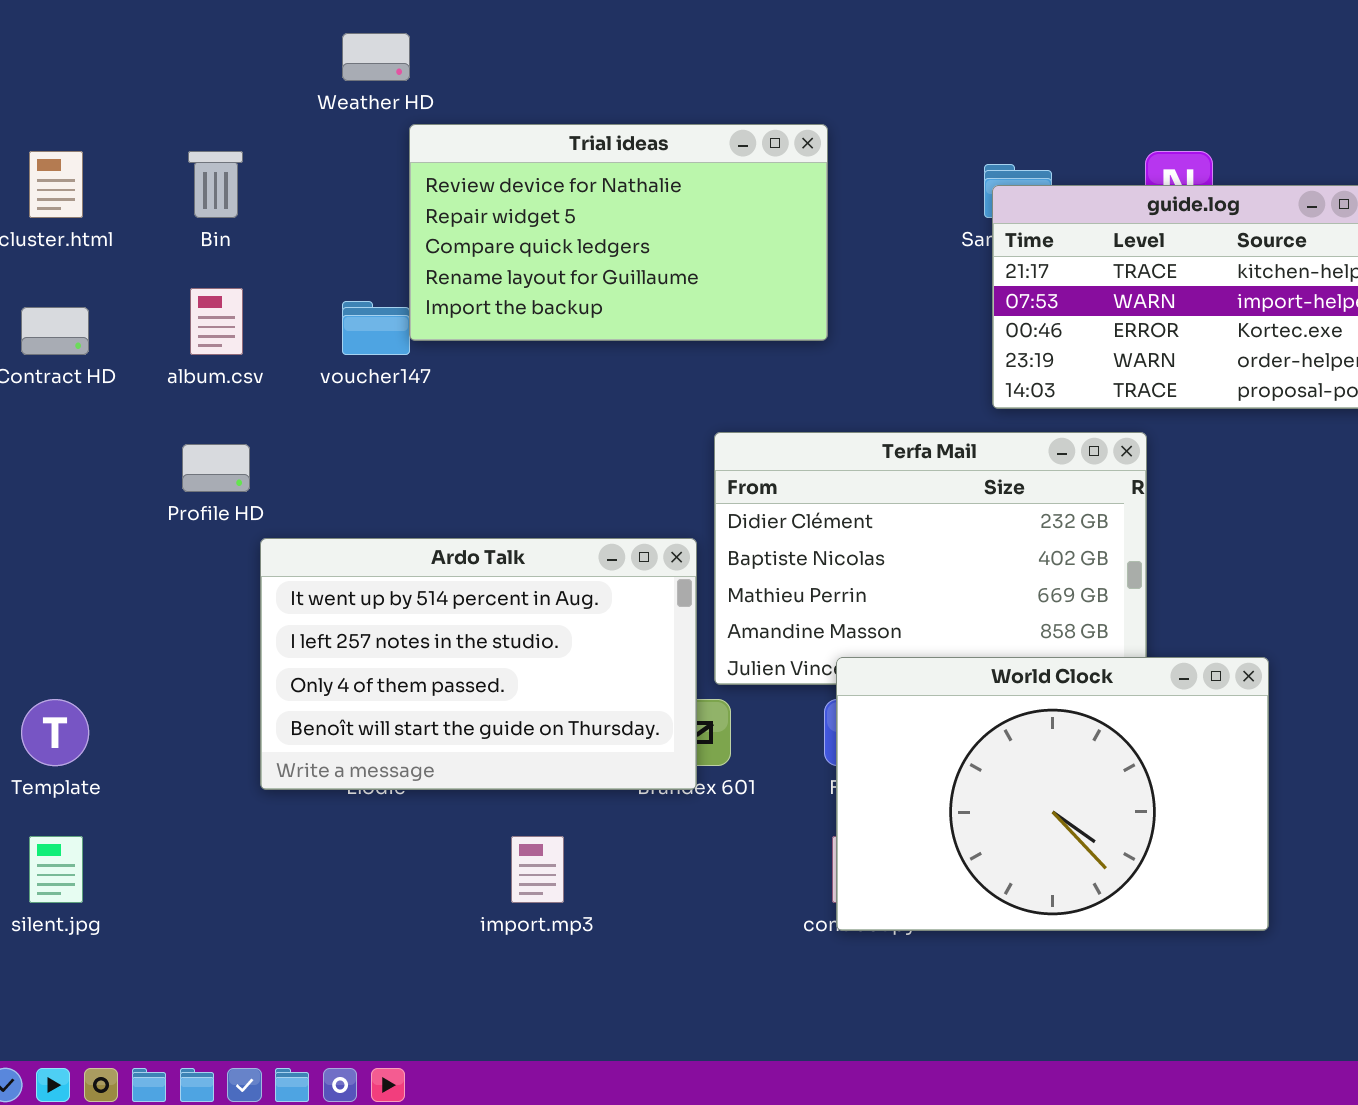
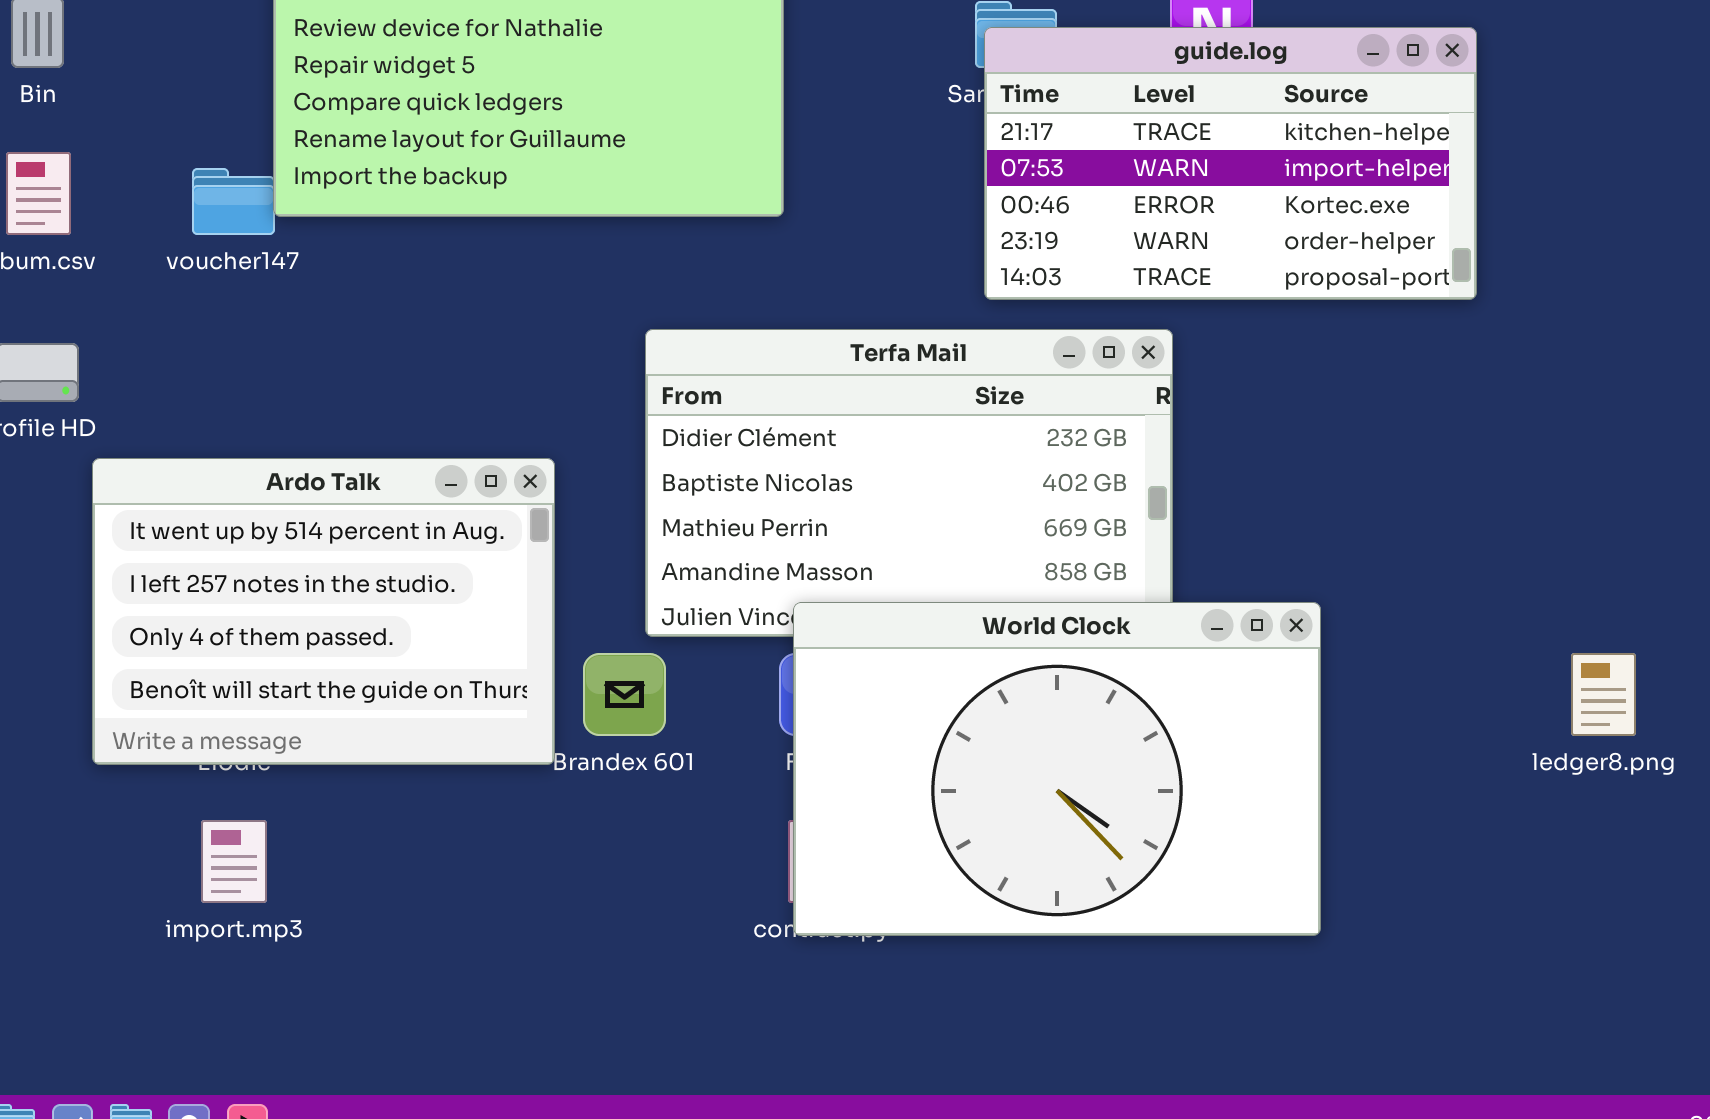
Ardo Talk: [260,538,697,790] -> [92,458,555,765], resized
import.mp3: [511,836,564,903] -> [201,820,267,903], moved

